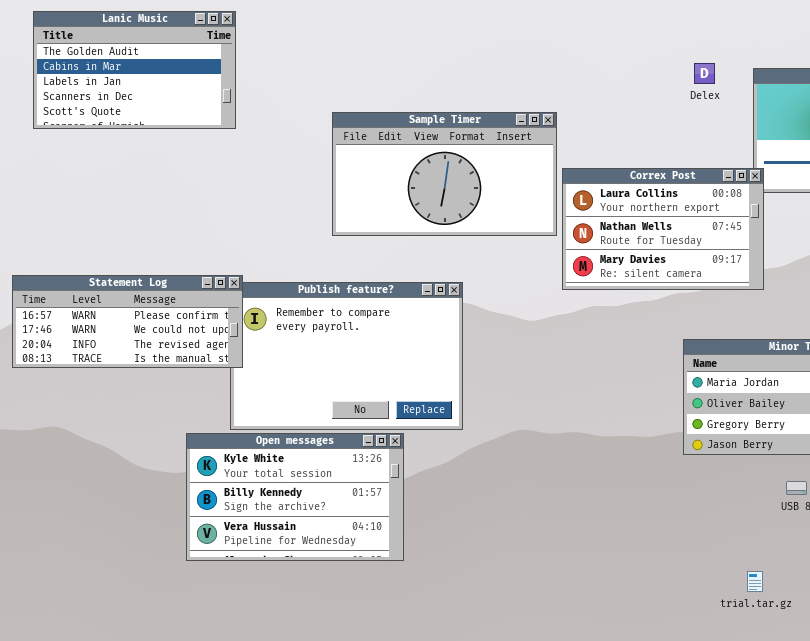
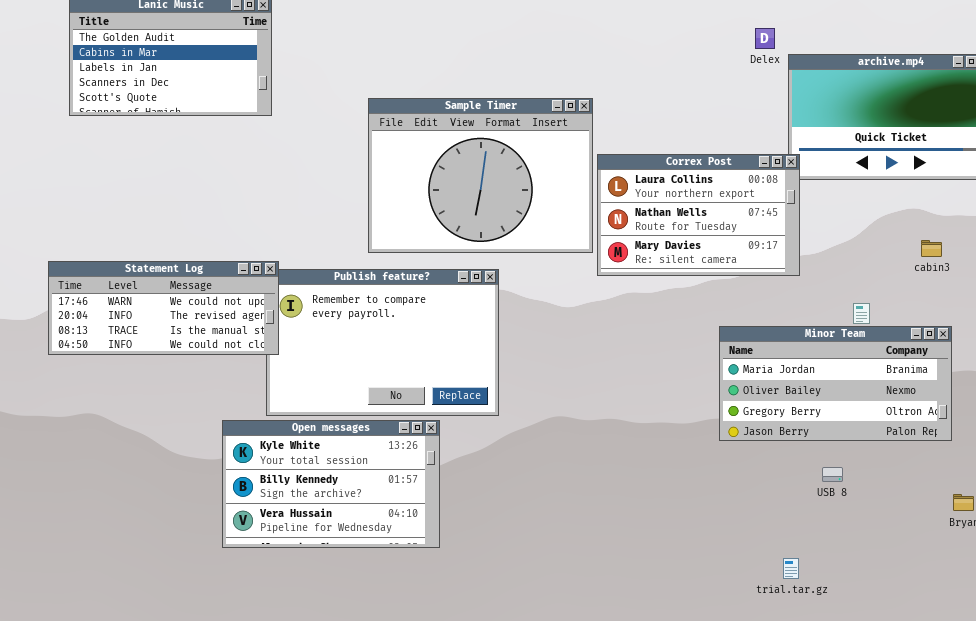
Delex: [694,63,715,84] -> [755,28,775,49], moved
Sample Timer: [332,112,557,236] -> [368,98,593,253], resized
Statement Log: [12,275,243,368] -> [48,261,279,355], scrolled down 1 row

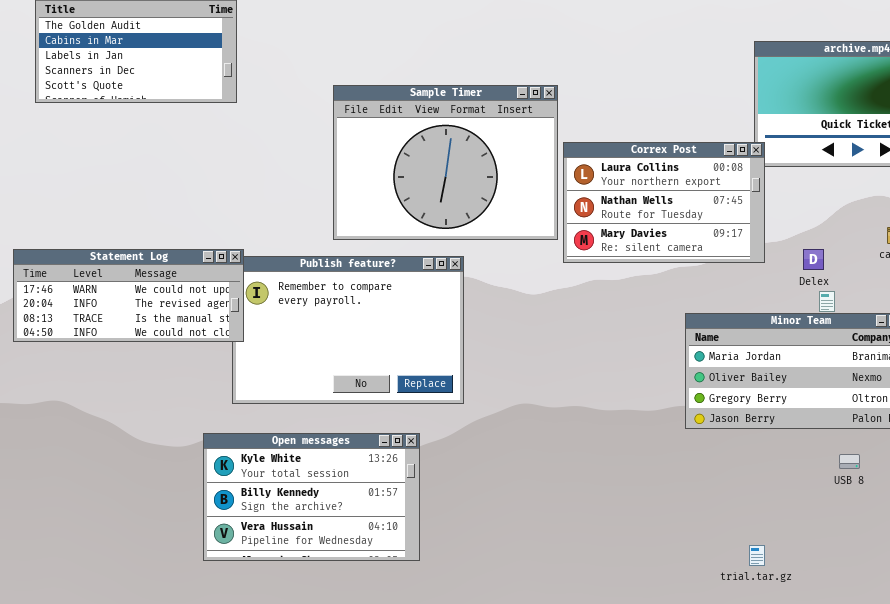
Delex: [755,28,775,49] -> [803,249,824,270], moved
Open messages: [222,420,440,548] -> [203,433,420,561], moved
USB 8: [822,467,843,482] -> [839,454,860,469], moved

